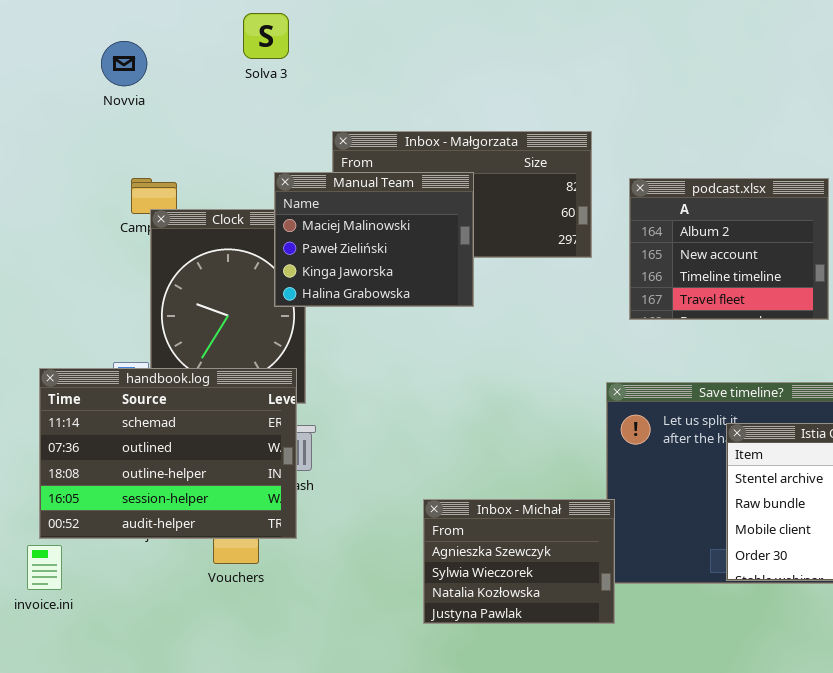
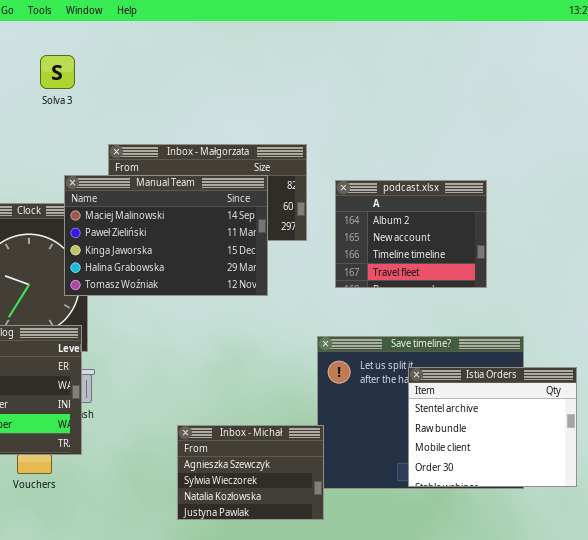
Manual Team: [274,172,474,307] -> [64,175,268,296], resized

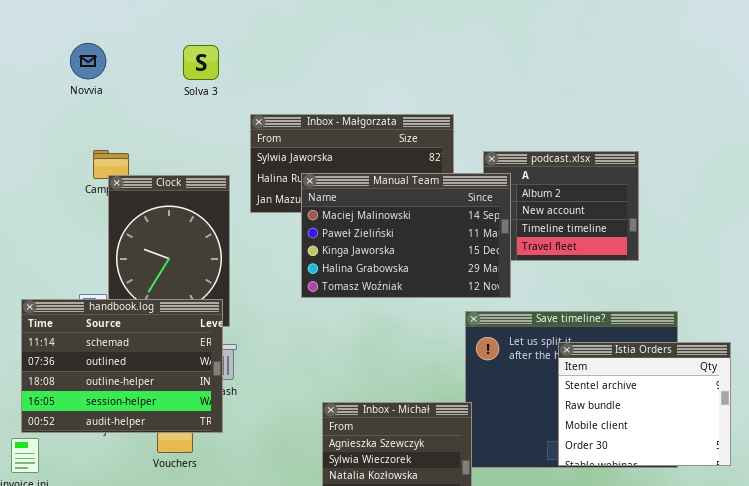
Solva 3: [40,55,75,89] -> [183,45,219,80], moved
Manual Team: [64,175,268,296] -> [301,173,511,298], moved

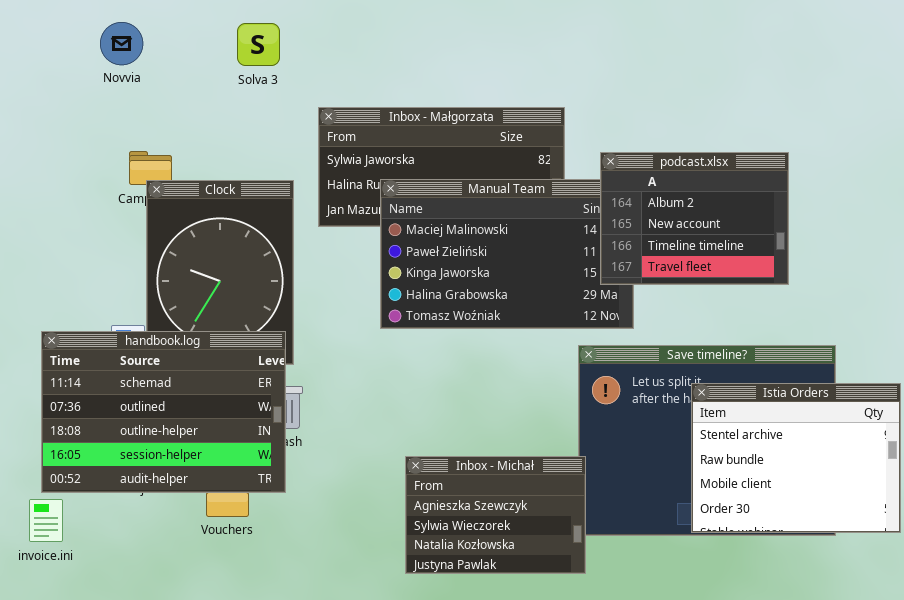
podcast.xlsx: [483,151,639,261] -> [600,152,789,285], raised

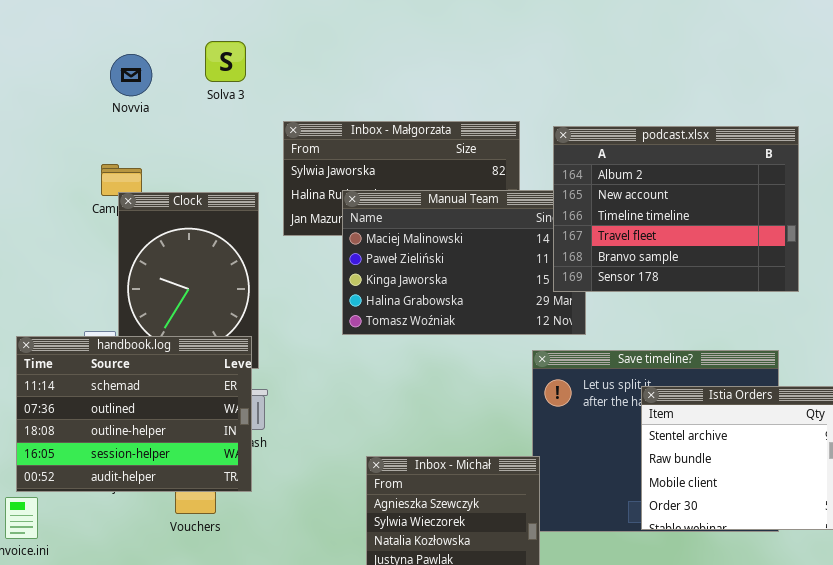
Novvia: [100,22,143,65] -> [110,54,152,96], moved
podcast.xlsx: [600,152,789,285] -> [553,126,799,292], resized

